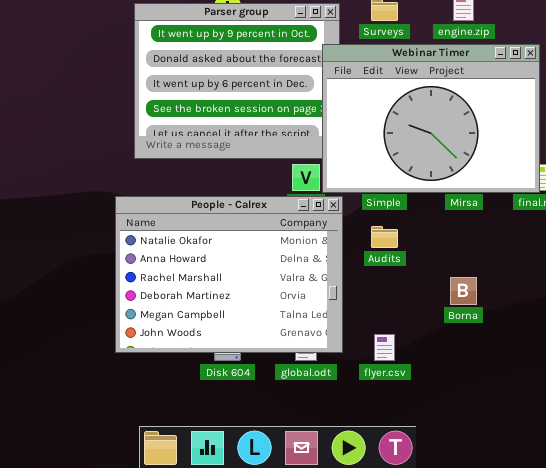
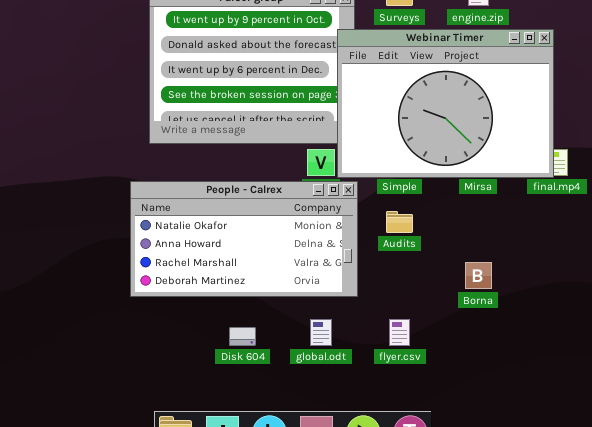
People - Calrex: [115,196,343,353] -> [130,181,358,297], resized

